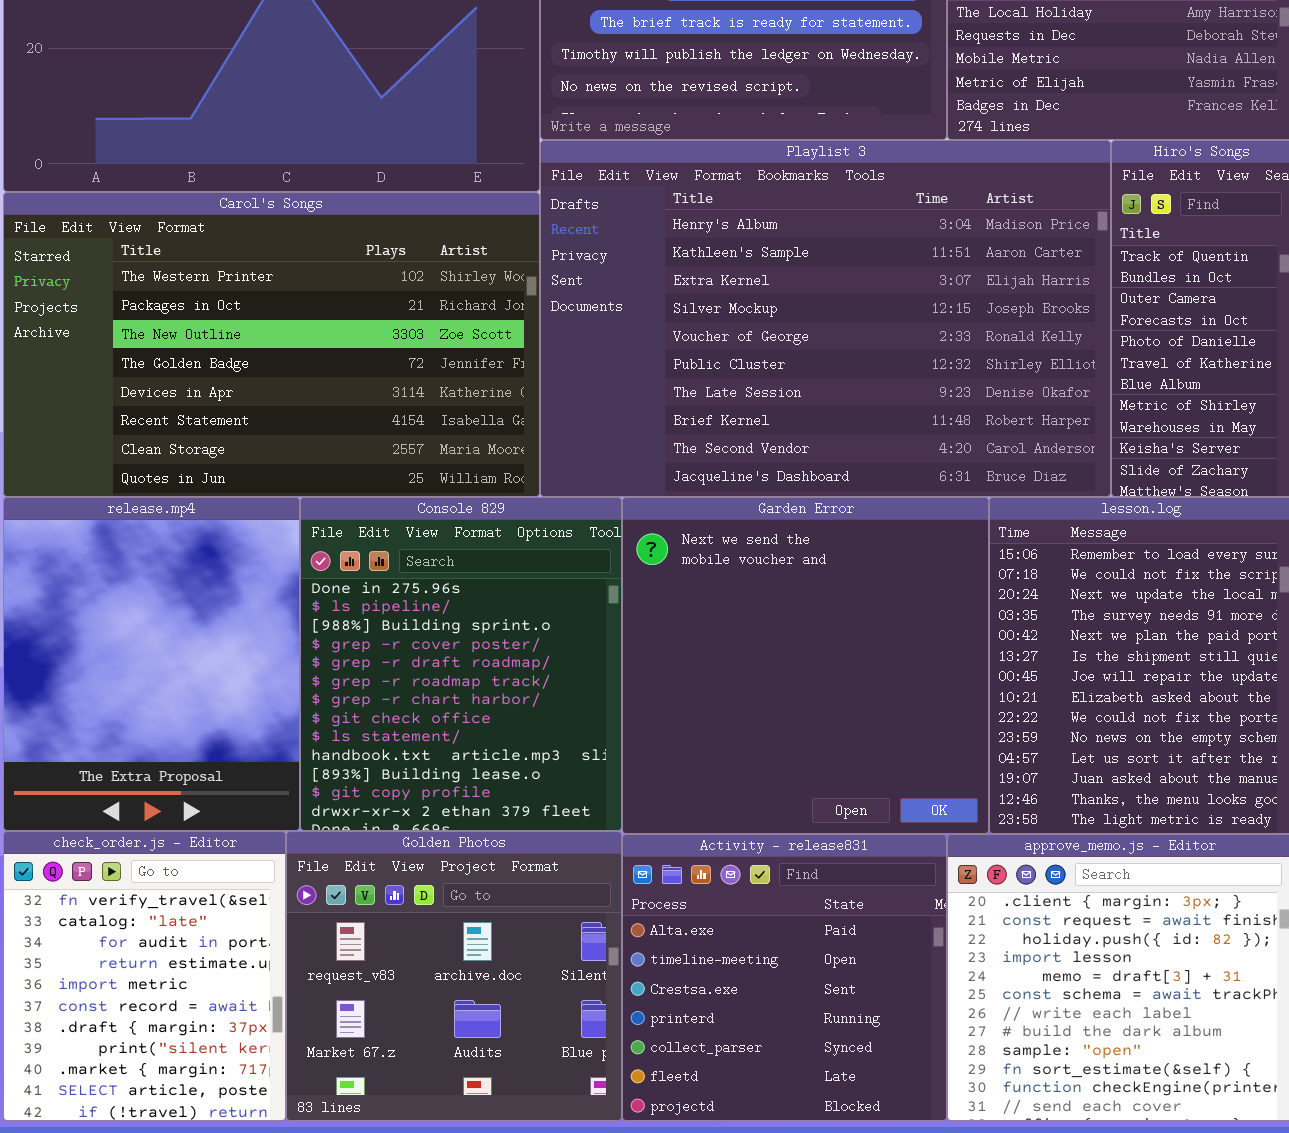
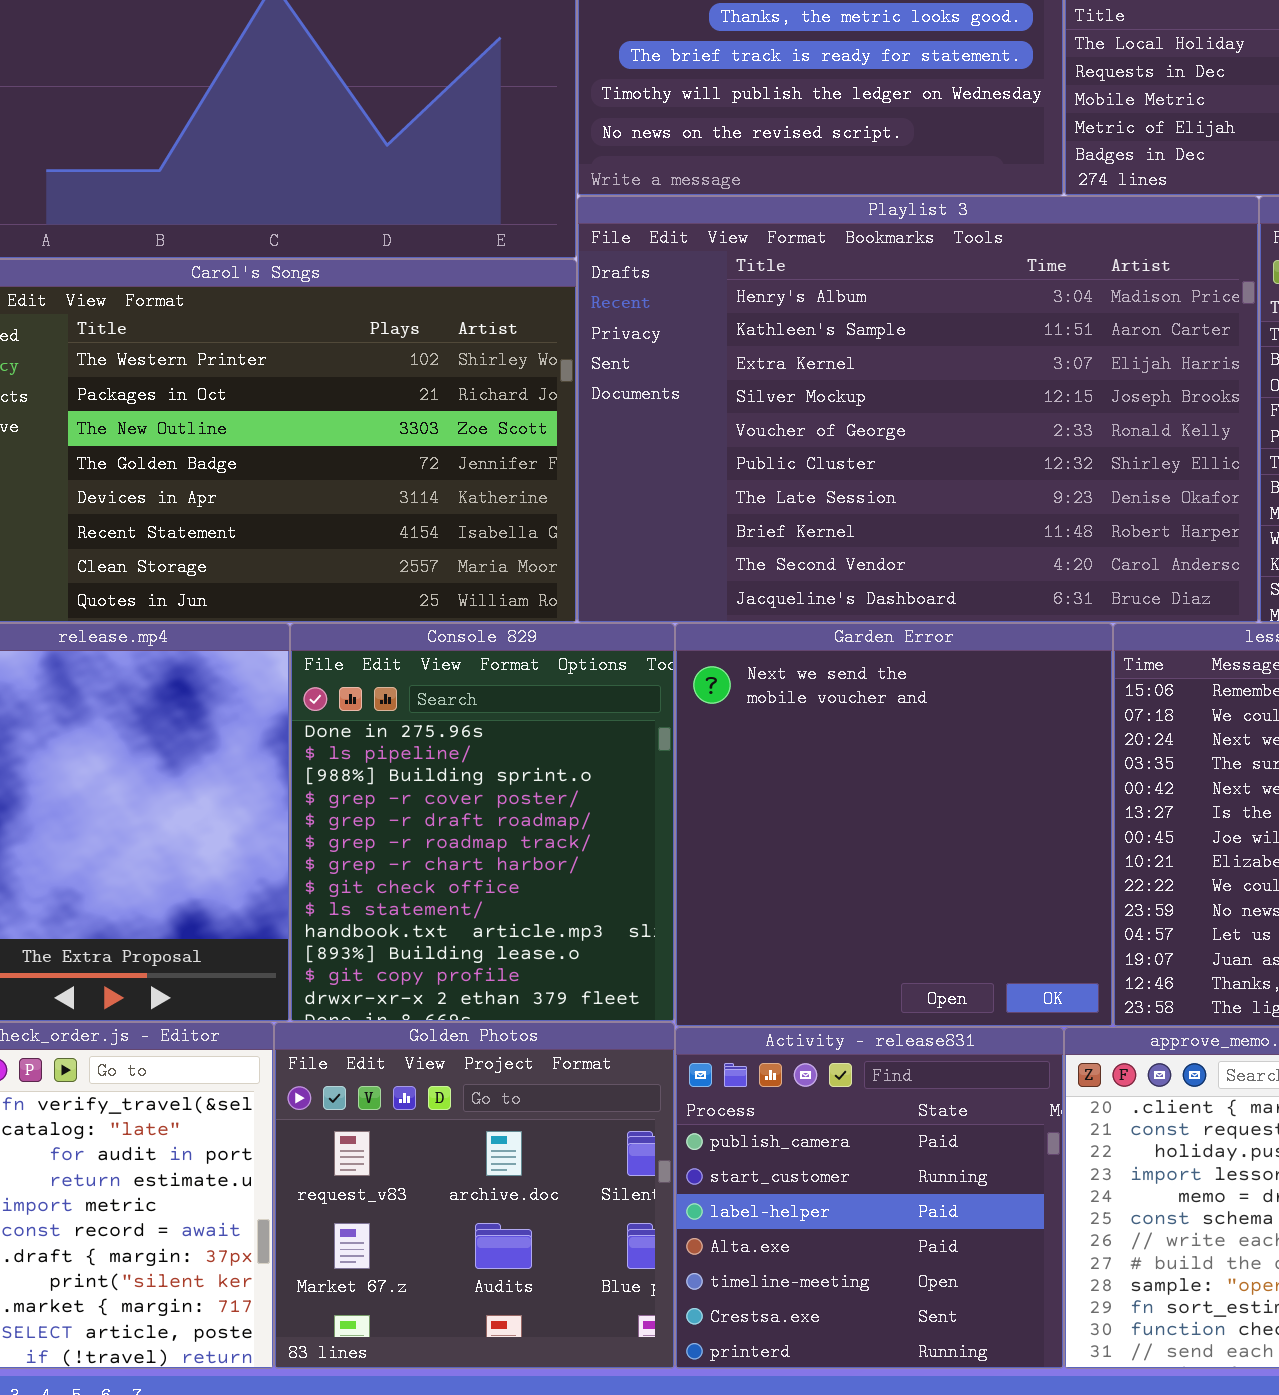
Activity - release831: [622,834,947,1121] -> [675,1027,1064,1369], scrolled up 3 rows

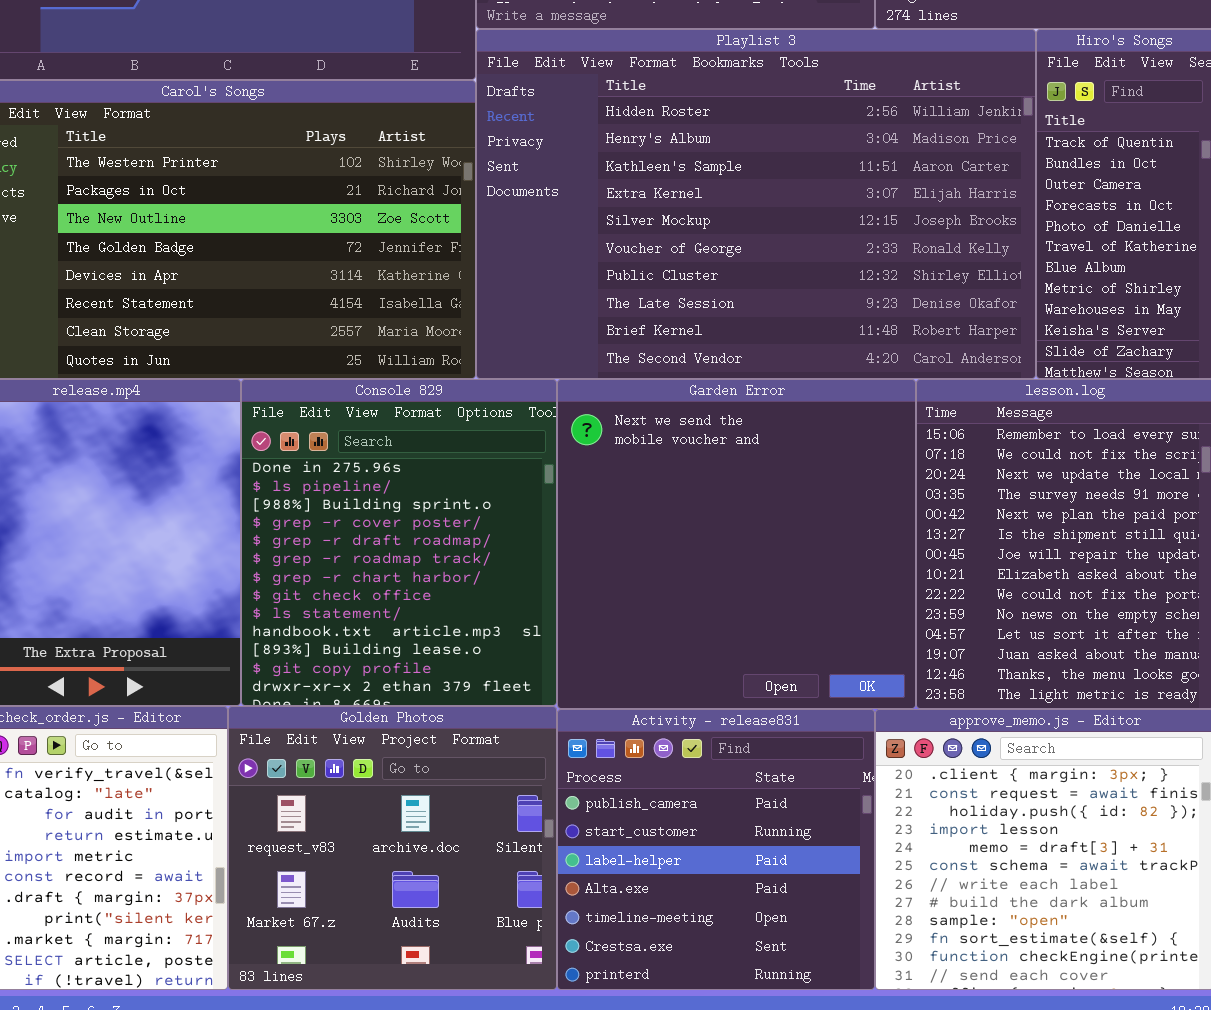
Playlist 3: [577,196,1259,623] -> [476,29,1036,379], scrolled up 1 row

